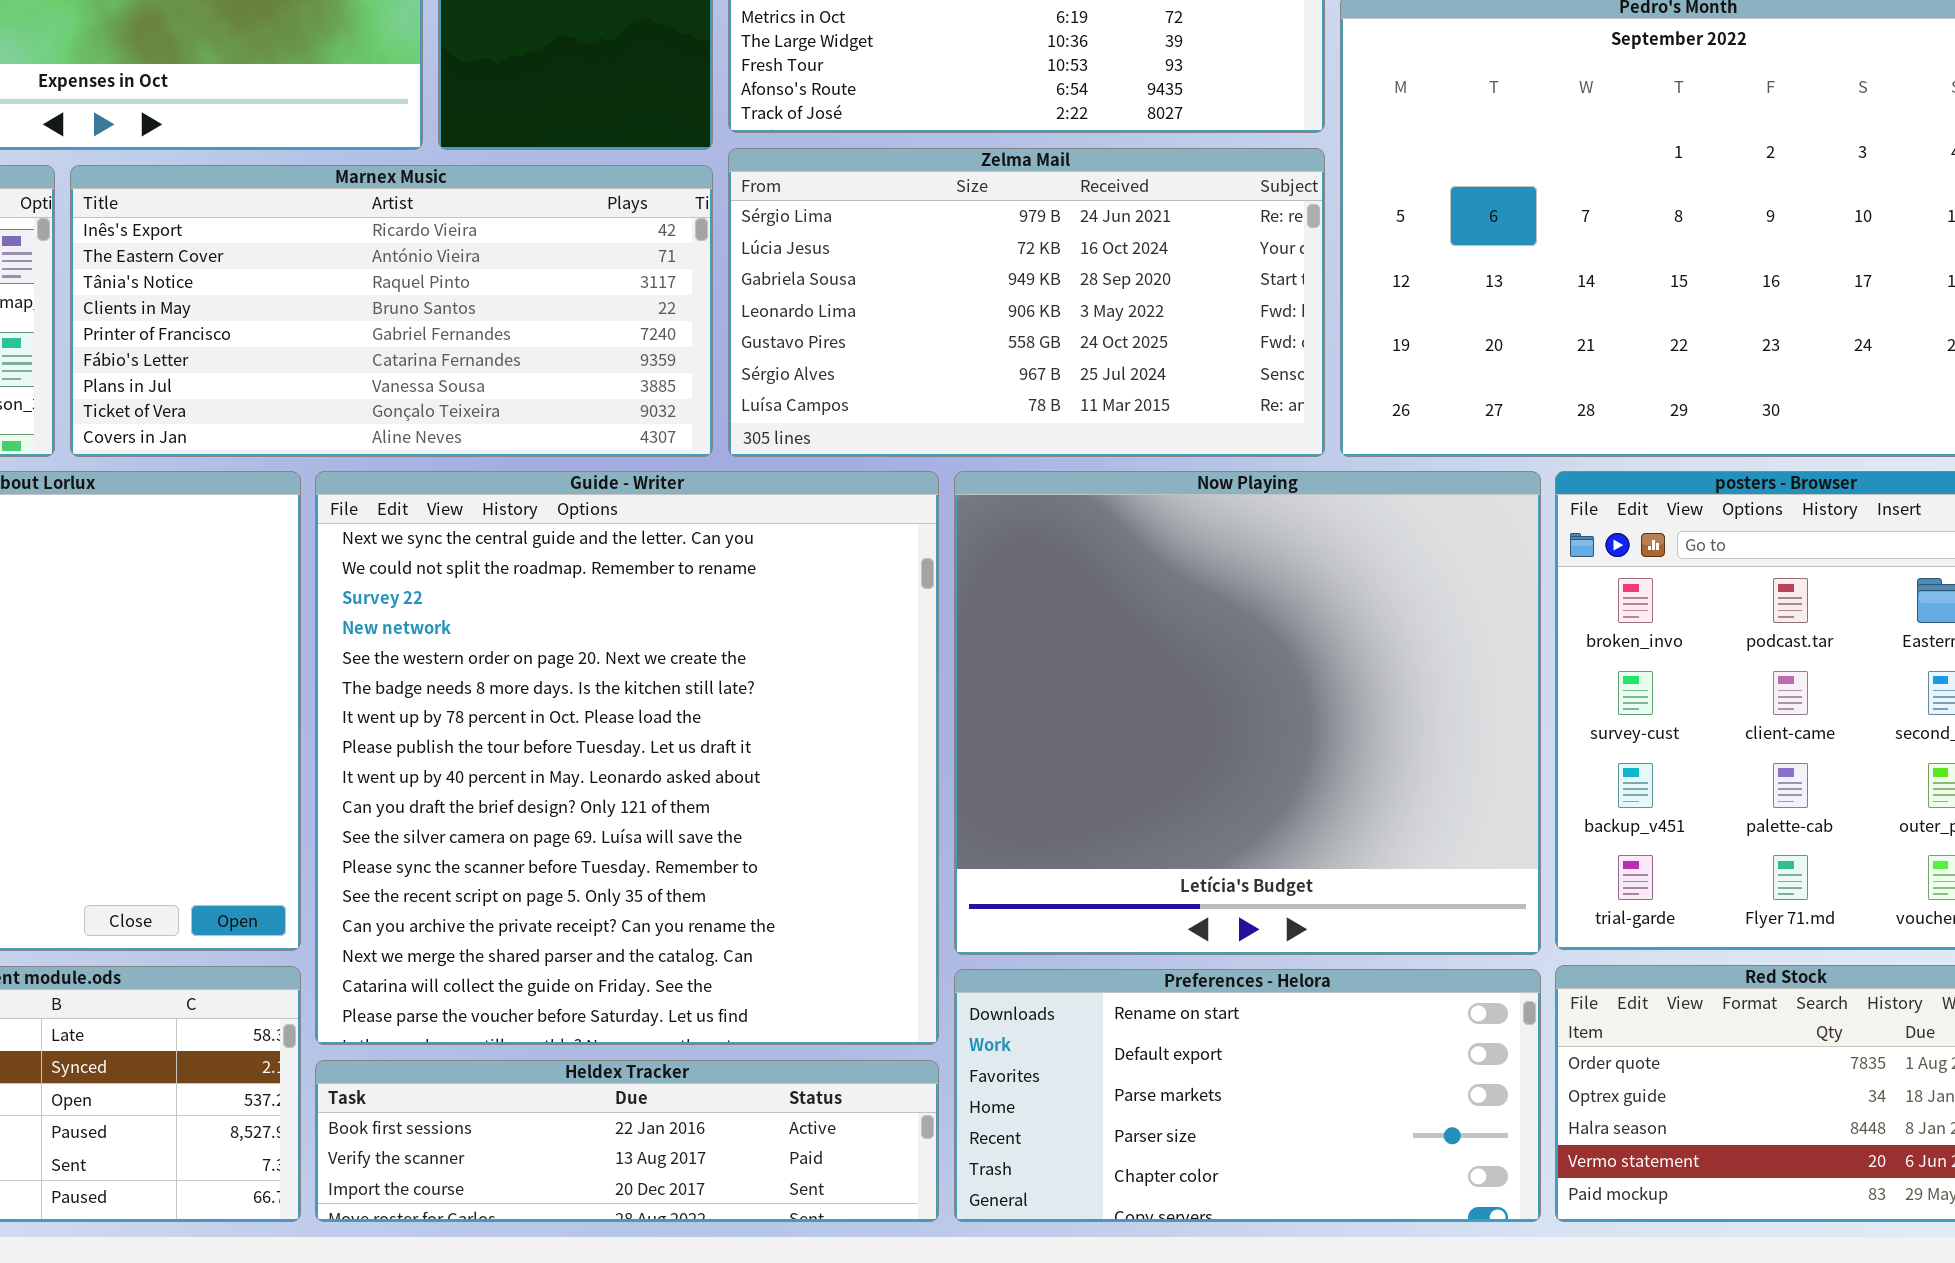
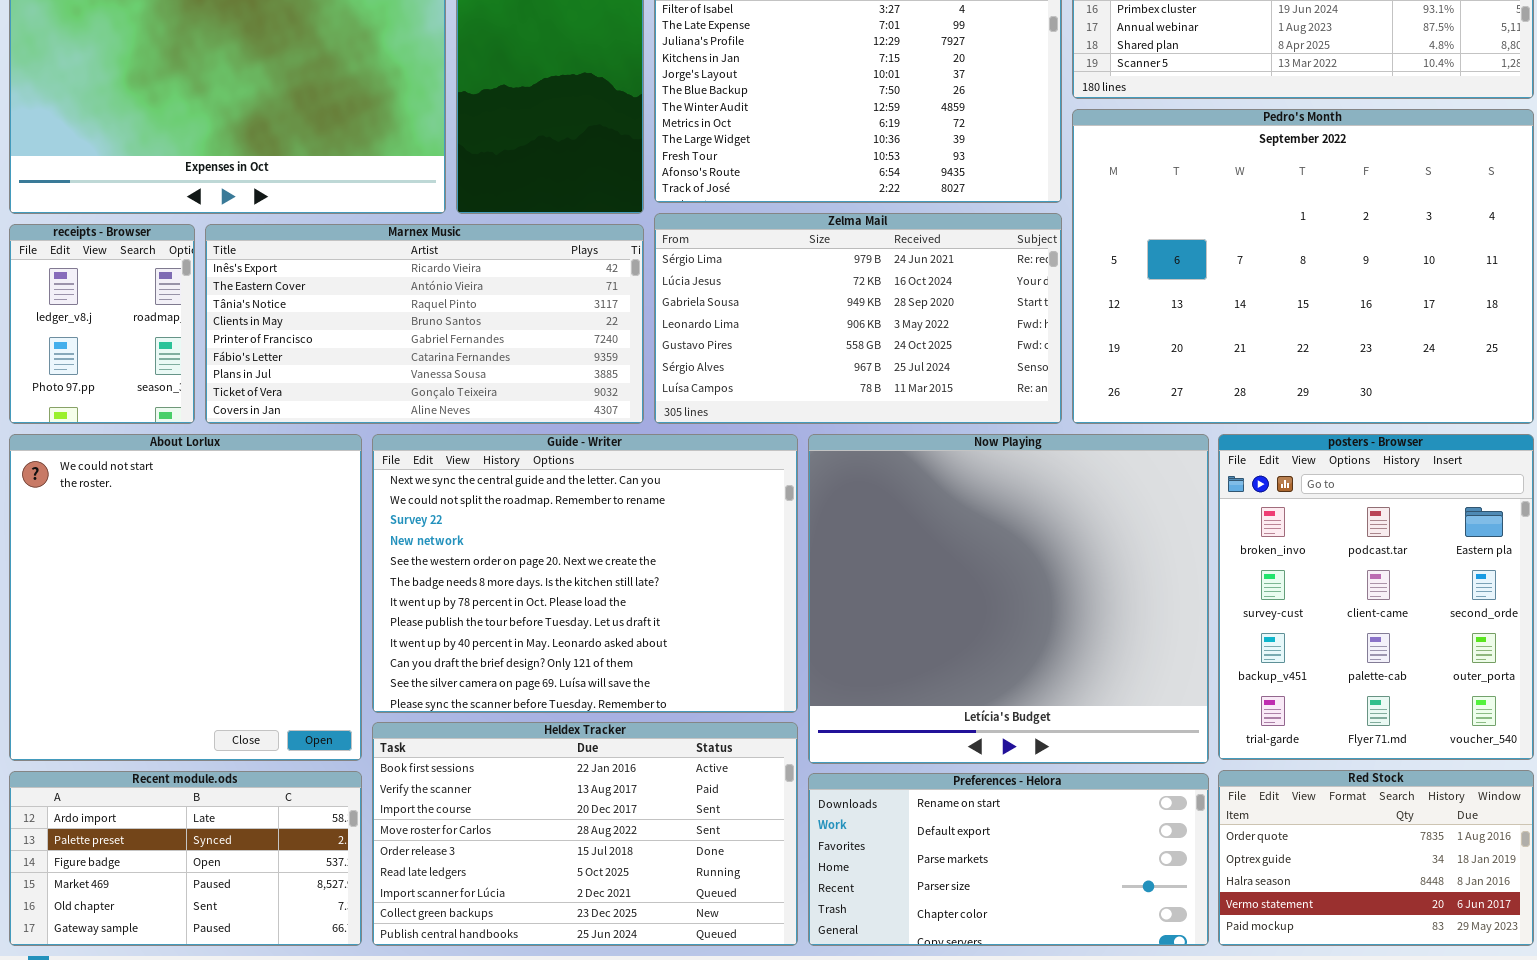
Guide - Writer: [315,471,939,1045] -> [372,434,798,713], resized
Heldex Tracker: [315,1060,939,1222] -> [372,722,798,946], resized

